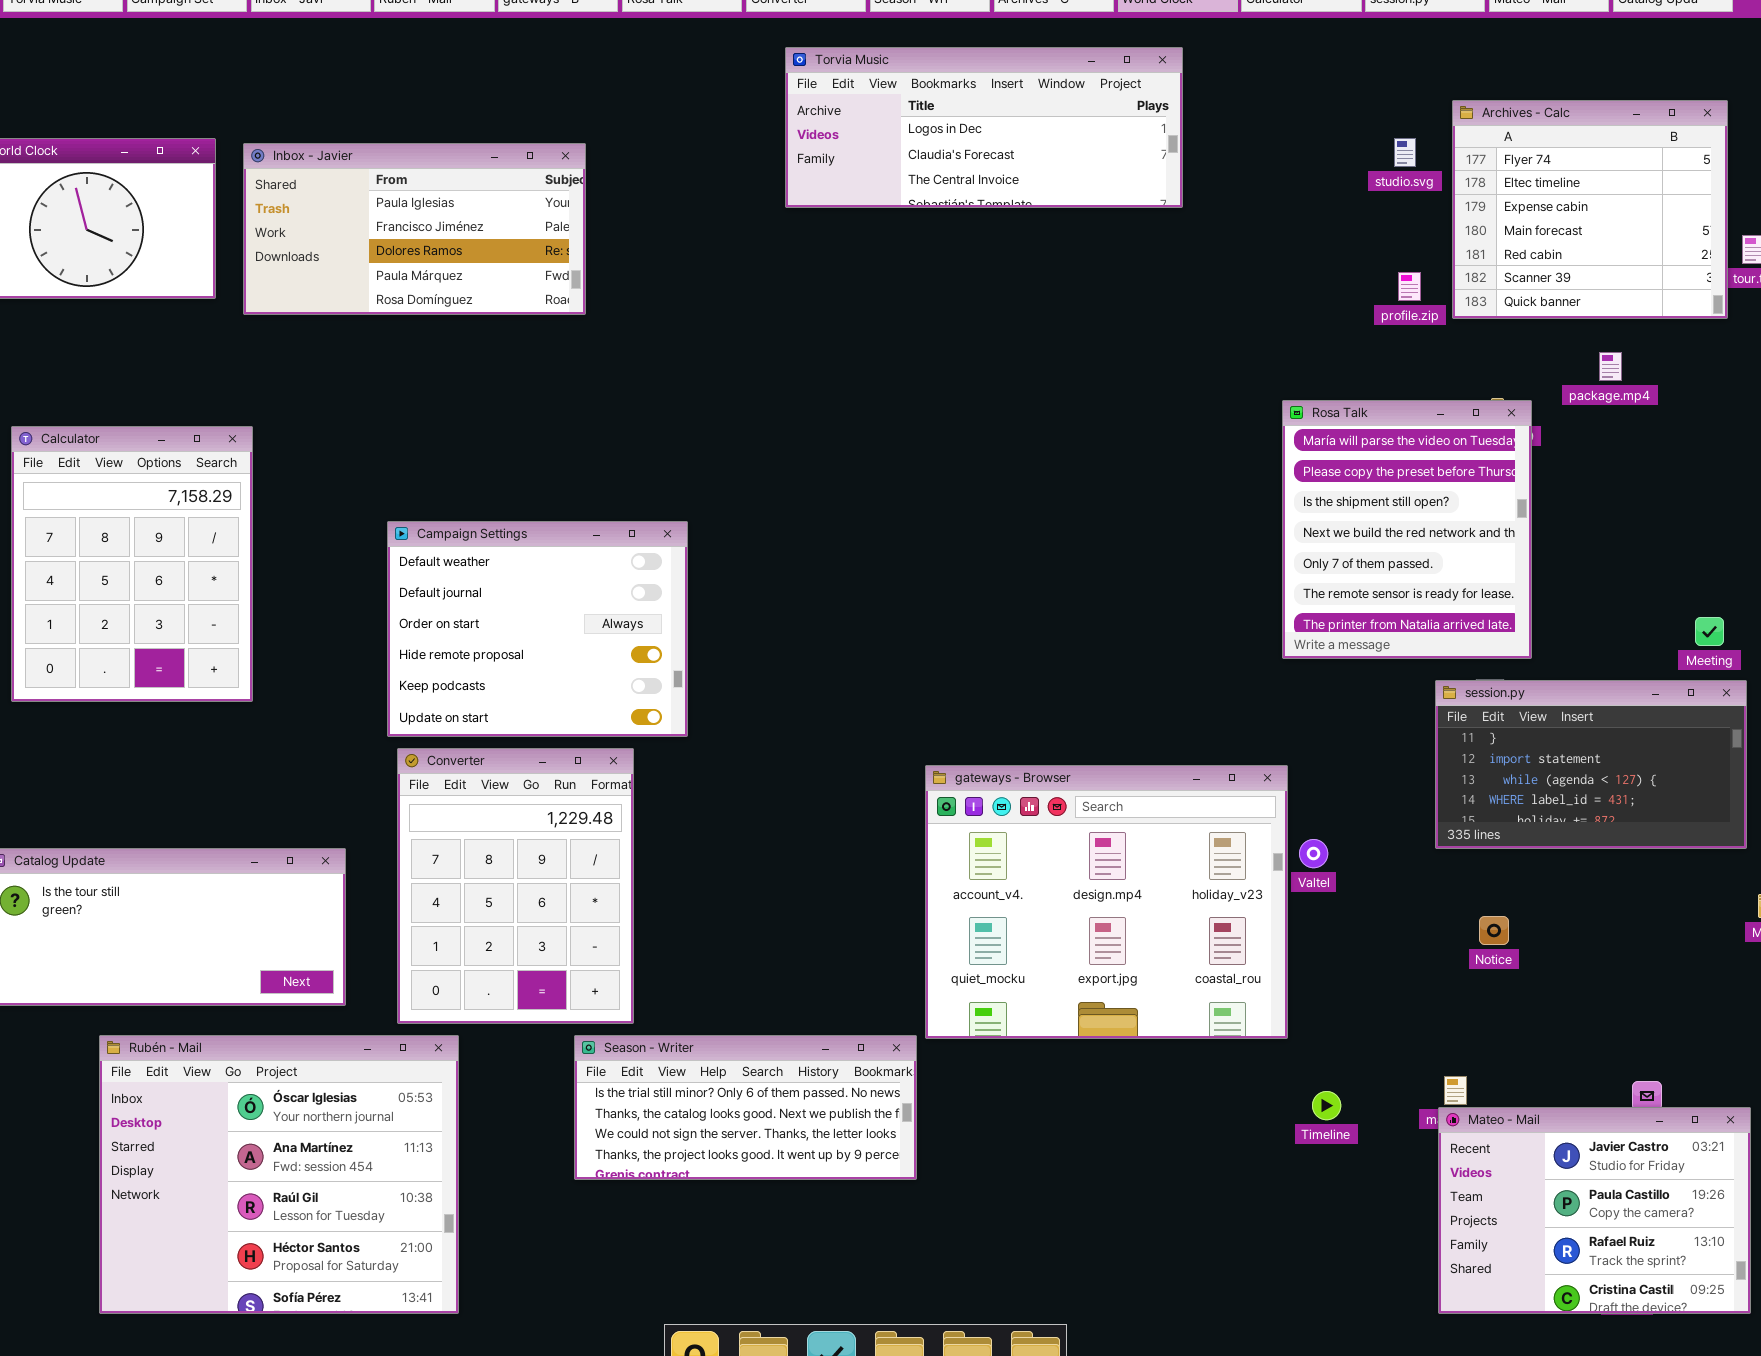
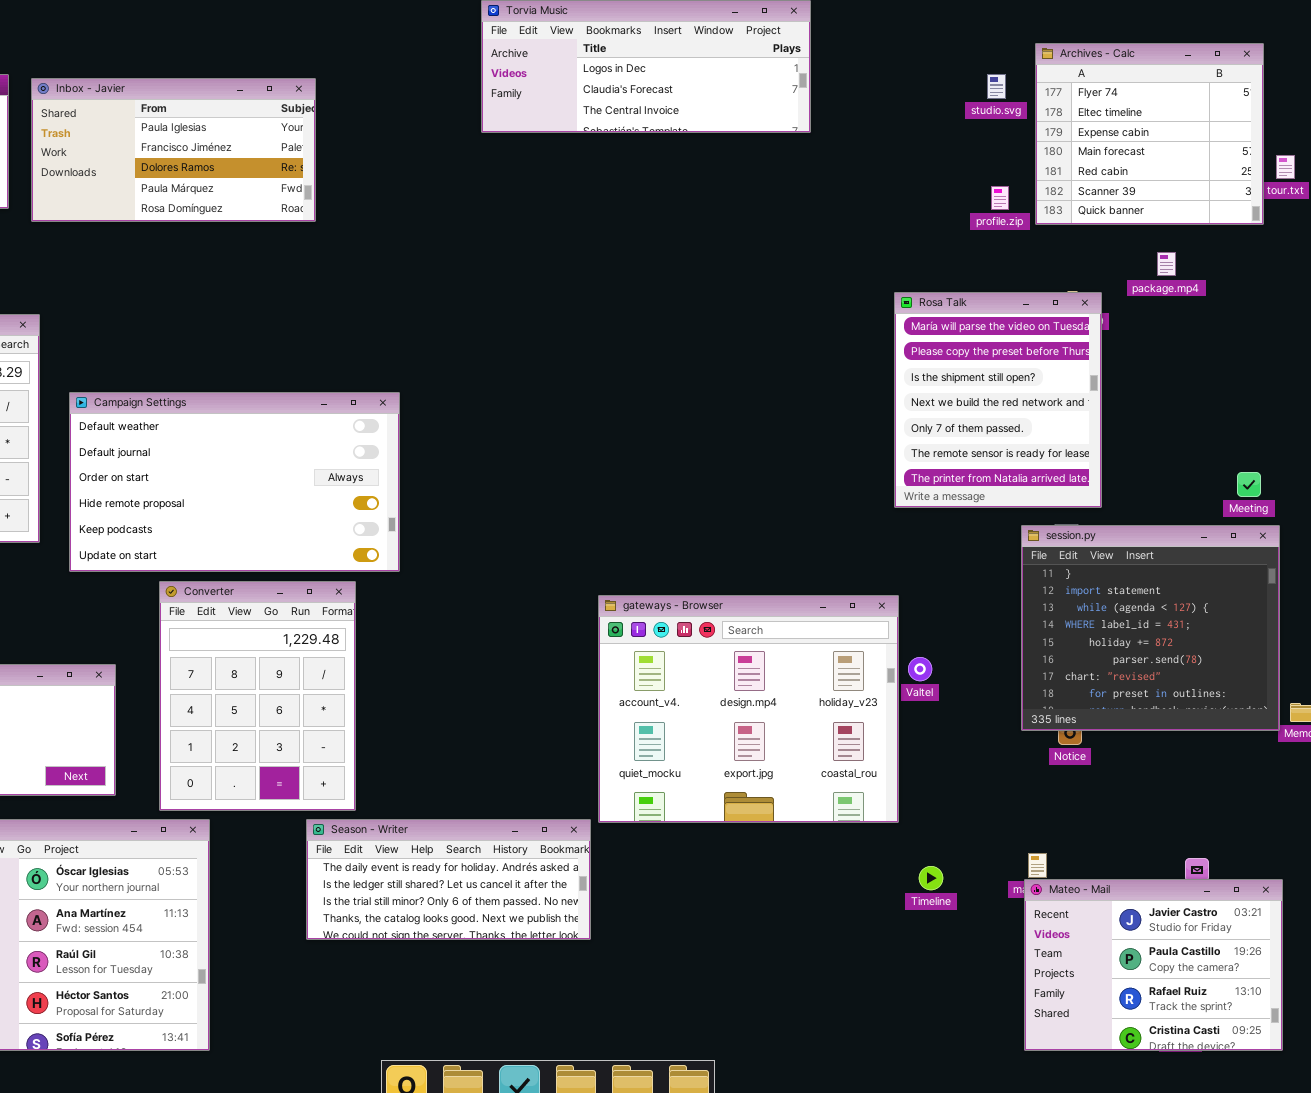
Campaign Settings: [387,521,688,737] -> [69,392,400,572], resized
session.py: [1435,680,1747,849] -> [1021,525,1280,731], resized
Season - Writer: [574,1035,917,1180] -> [306,819,591,940], scrolled up 2 rows

